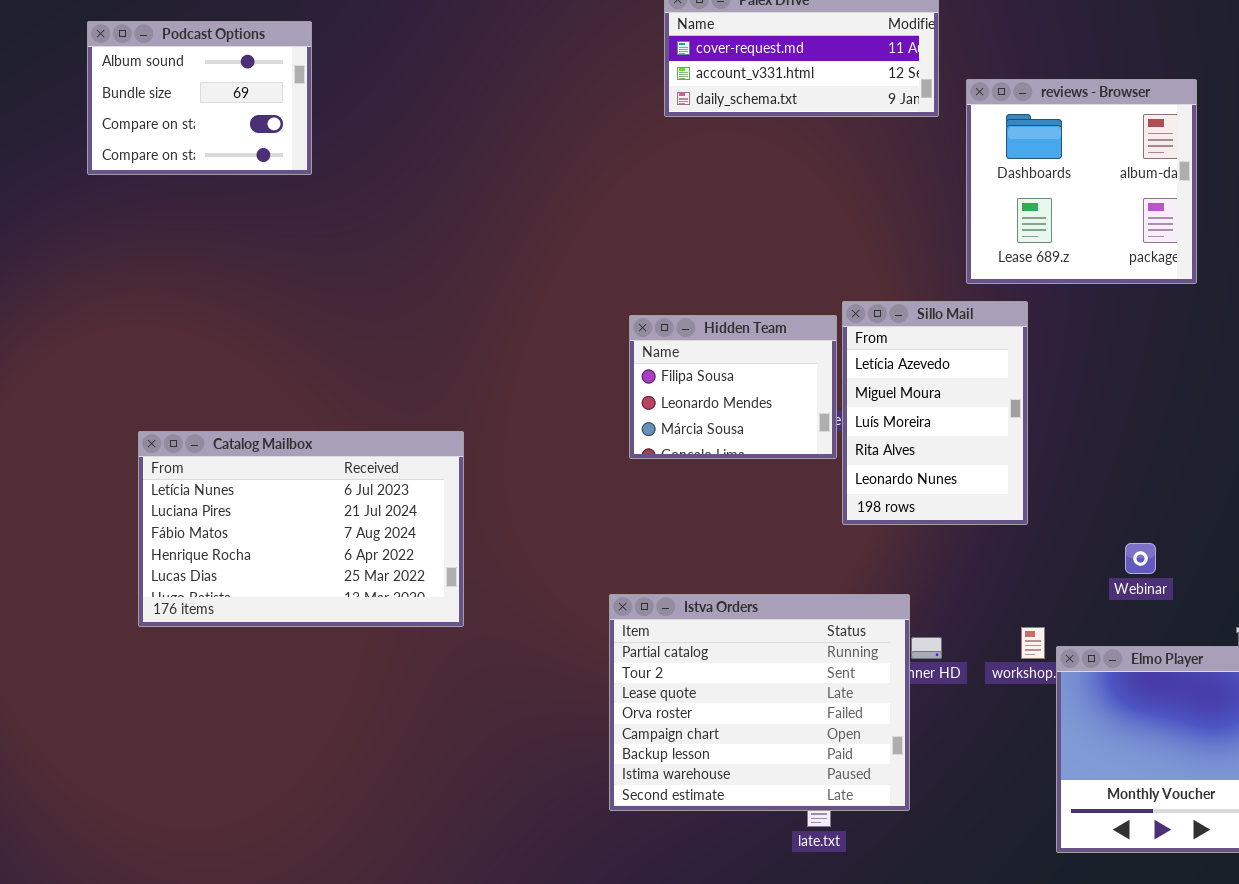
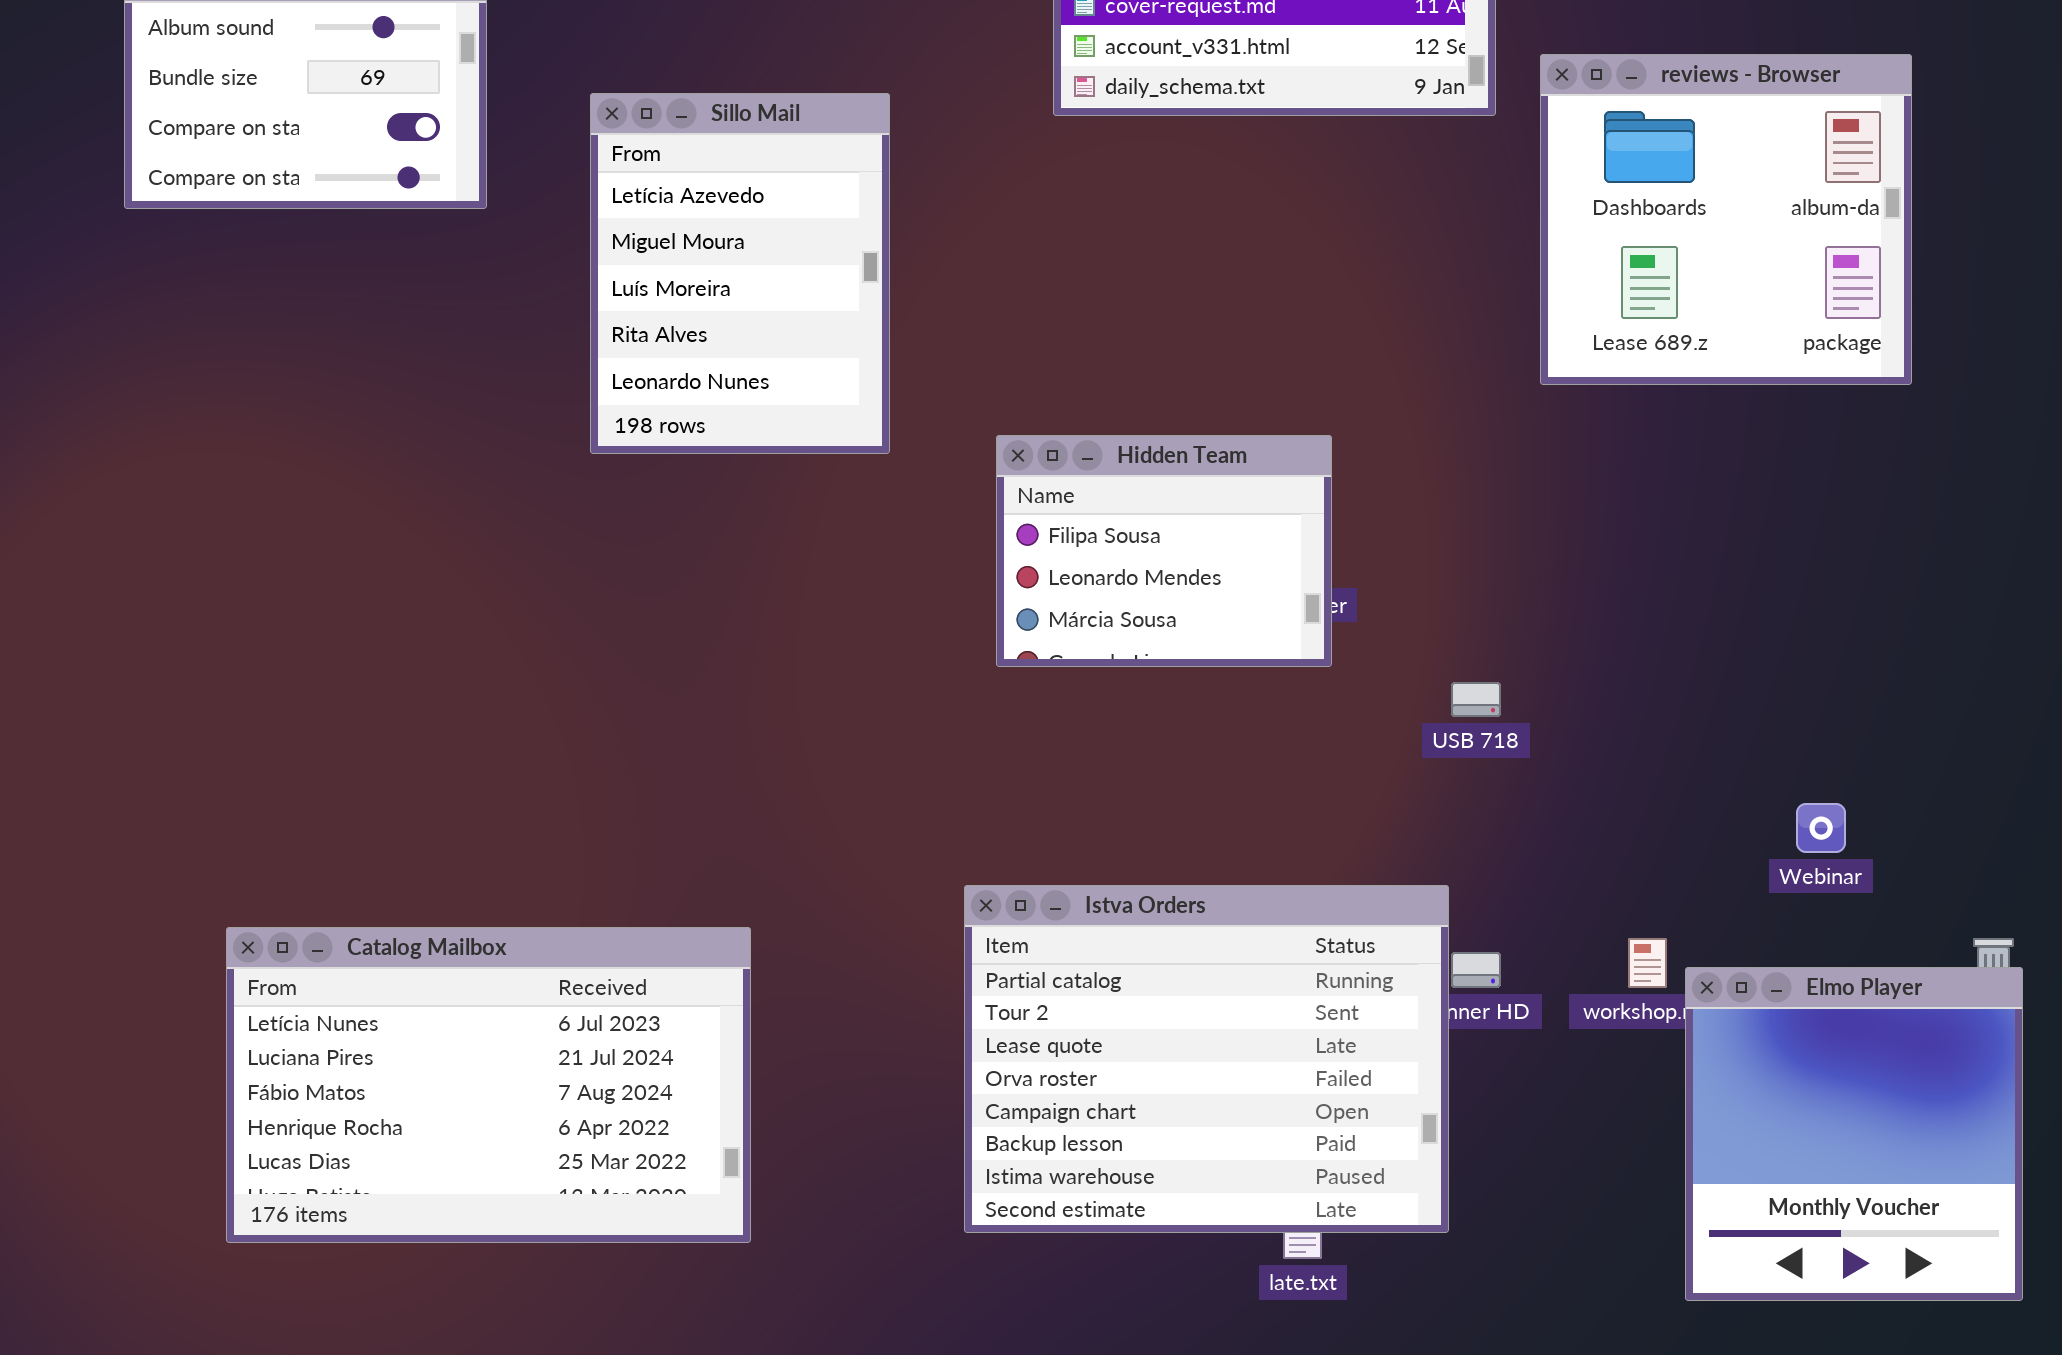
Sillo Mail: [842,301,1028,525] -> [590,93,890,454], moved
Catalog Mailbox: [138,431,464,627] -> [226,927,751,1243], moved

